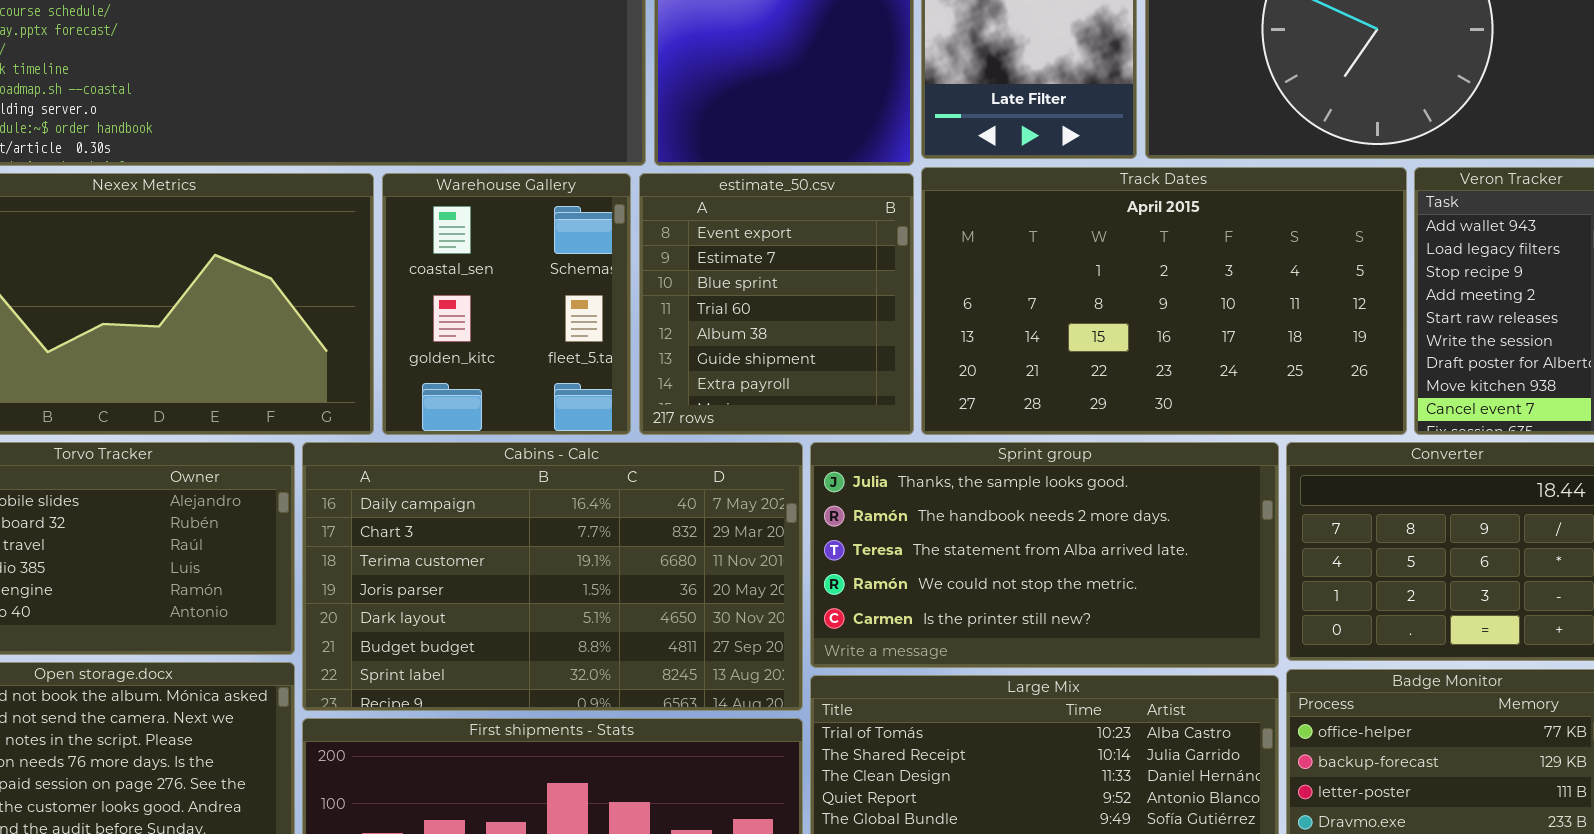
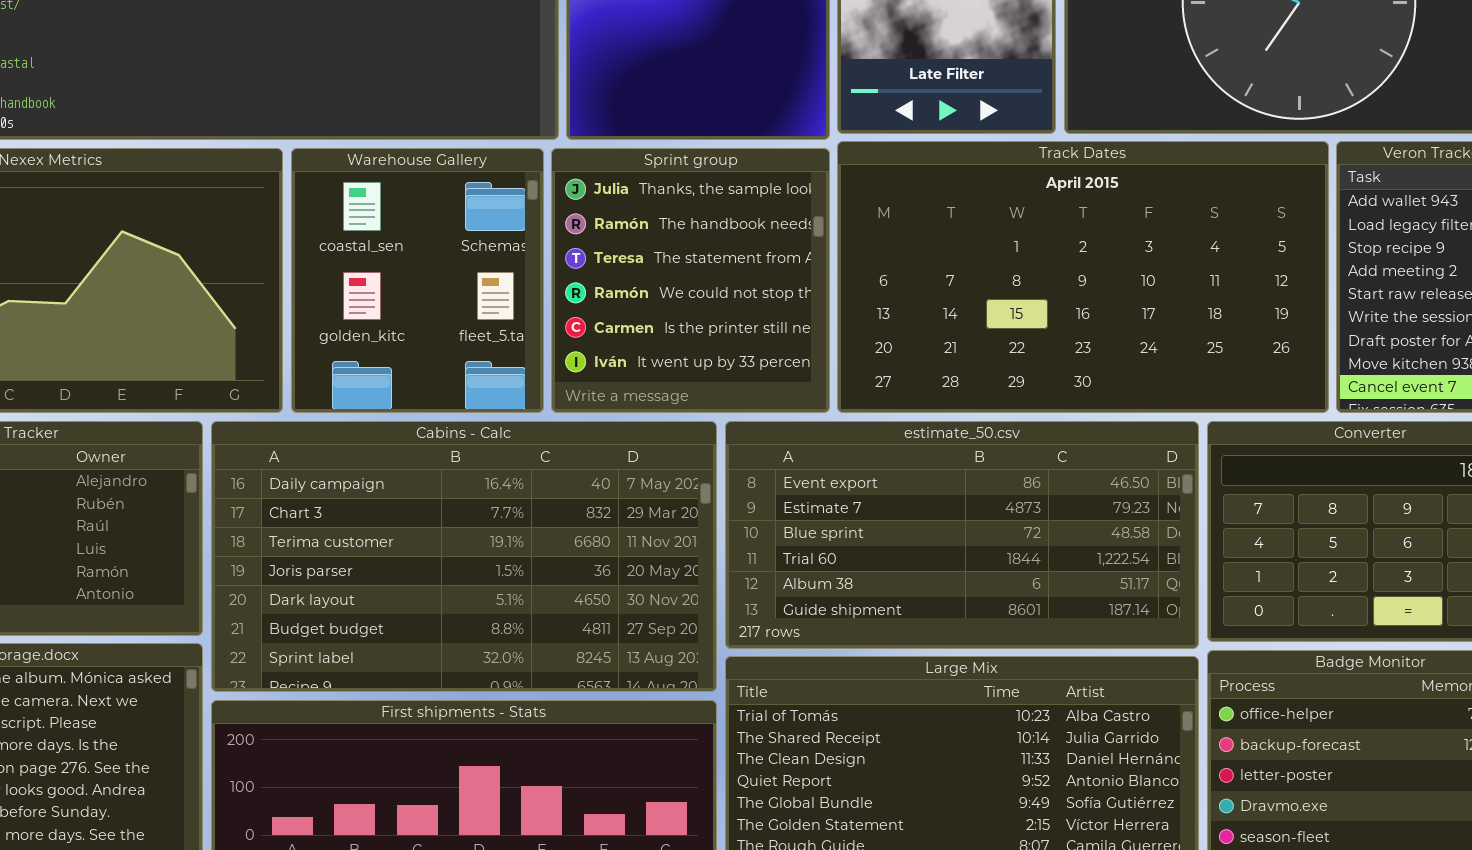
estimate_50.csv: [639,173,914,435] -> [725,421,1199,649], moved, resized
Sprint group: [810,442,1279,668] -> [551,148,830,413], moved, resized

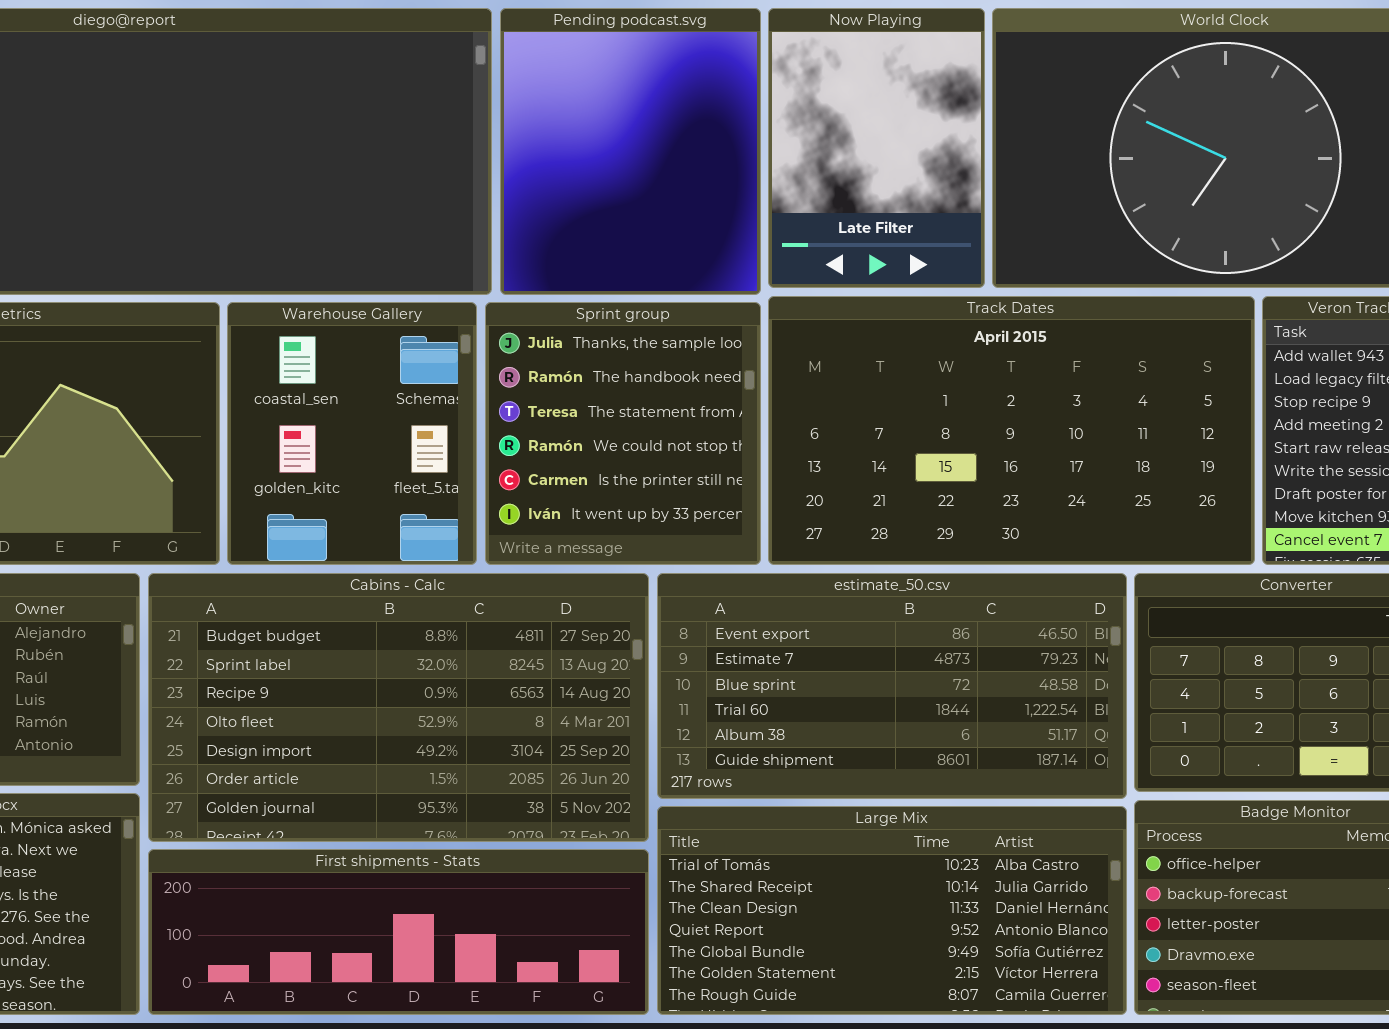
Cabins - Calc: [211,421,717,692] -> [148,573,649,842], scrolled down 5 rows

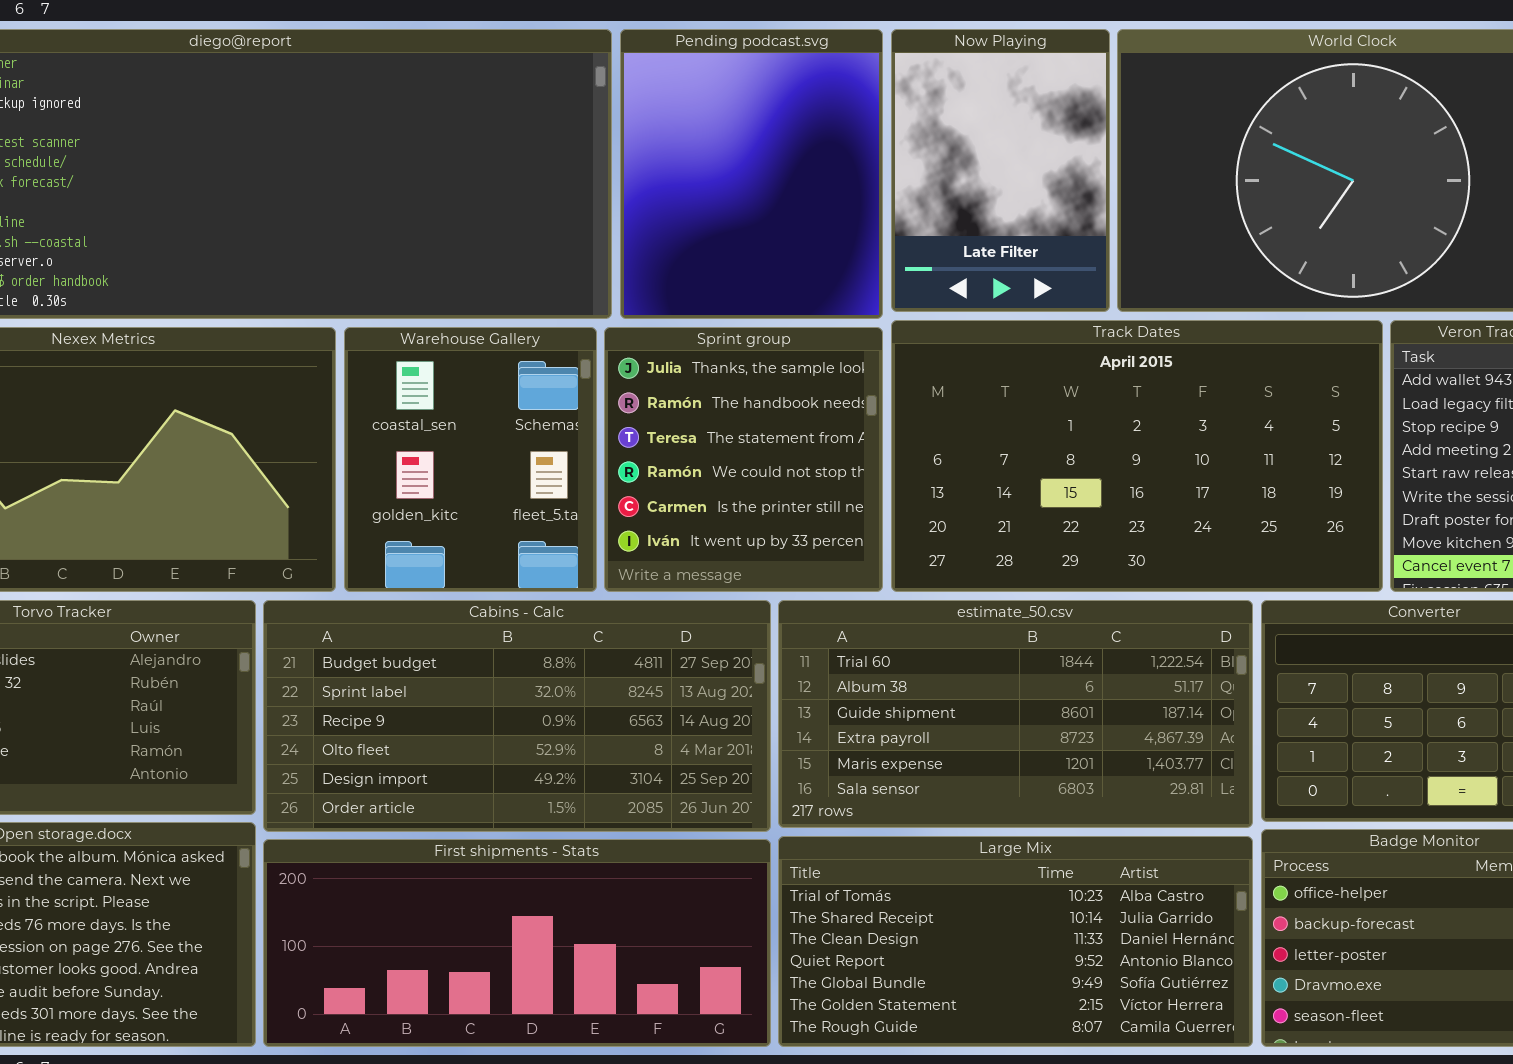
Cabins - Calc: [148,573,649,842] -> [263,600,771,832], resized
estimate_50.csv: [657,573,1127,799] -> [778,600,1253,828], scrolled down 3 rows
First shipments - Stats: [148,849,649,1015] -> [263,839,771,1047], resized

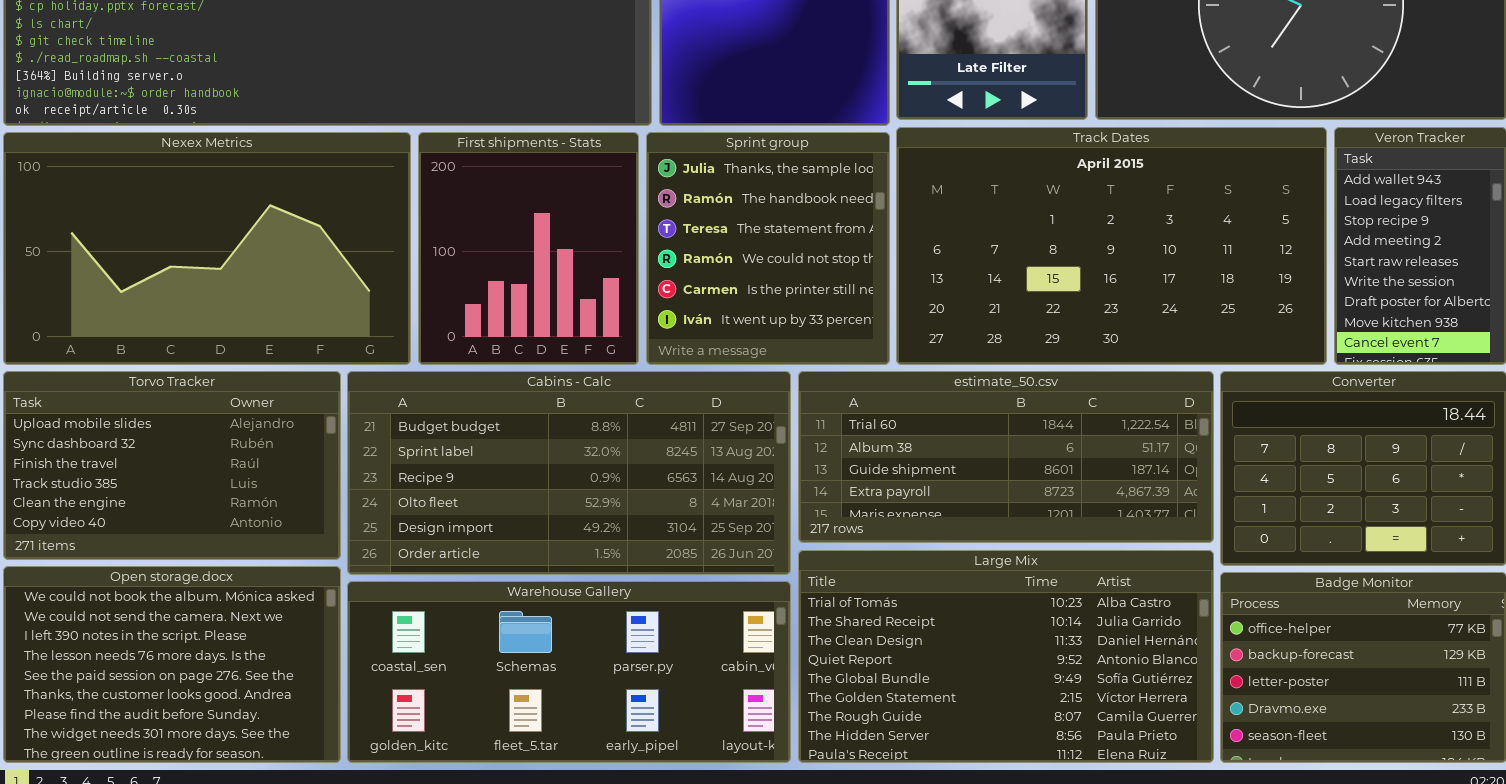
Warehouse Gallery: [344,327,597,592] -> [347,581,791,763], moved, resized
estimate_50.csv: [778,600,1253,828] -> [798,371,1214,543], resized
Large Mix: [778,836,1253,1047] -> [798,550,1214,763], resized
First shipments - Stats: [263,839,771,1047] -> [418,132,639,365], moved, resized

